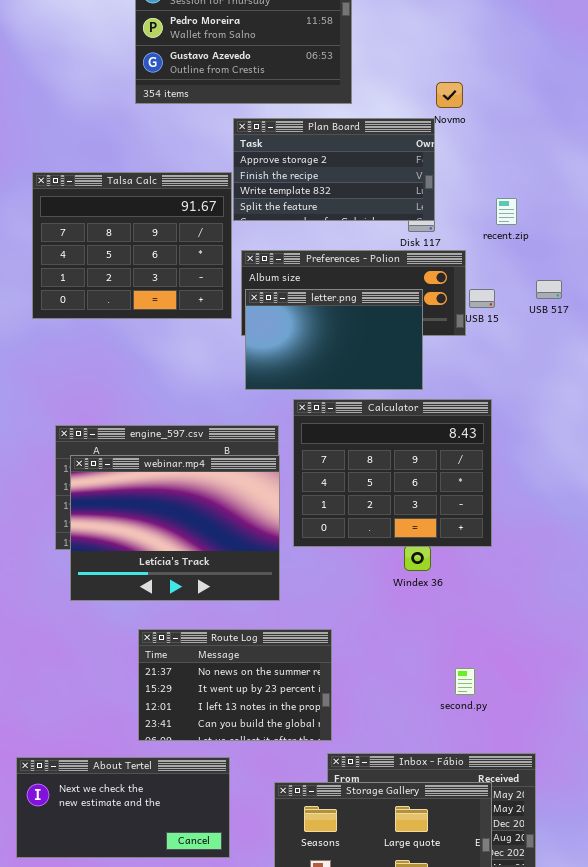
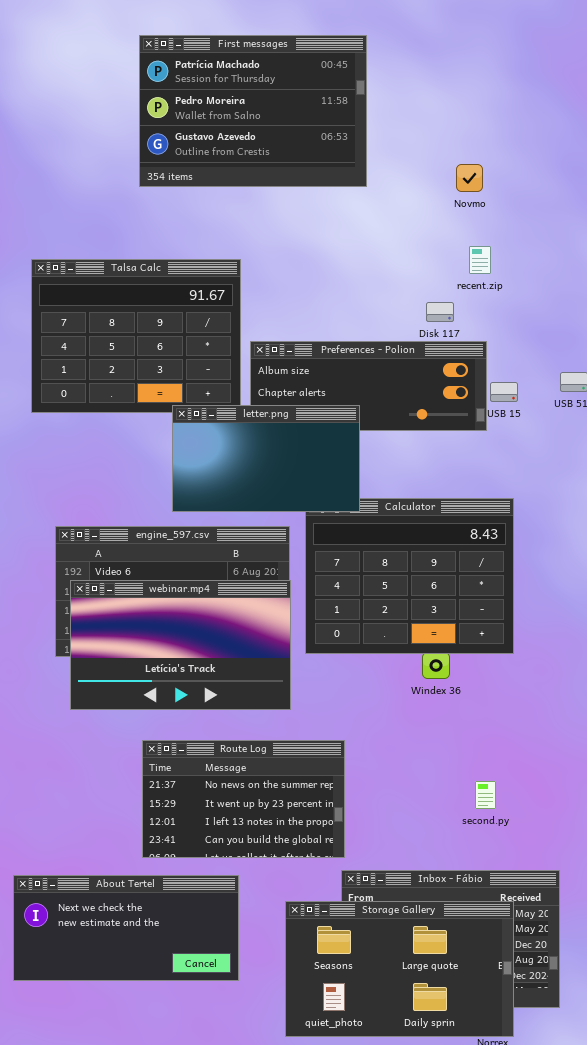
Plan Board: [233,118,435,221] -> none, closed
recent.zip: [496,198,517,225] -> [469,246,491,274], moved
letter.png: [245,289,423,390] -> [172,405,360,512], moved
webinar.mp4: [70,455,280,601] -> [70,580,291,710], resized

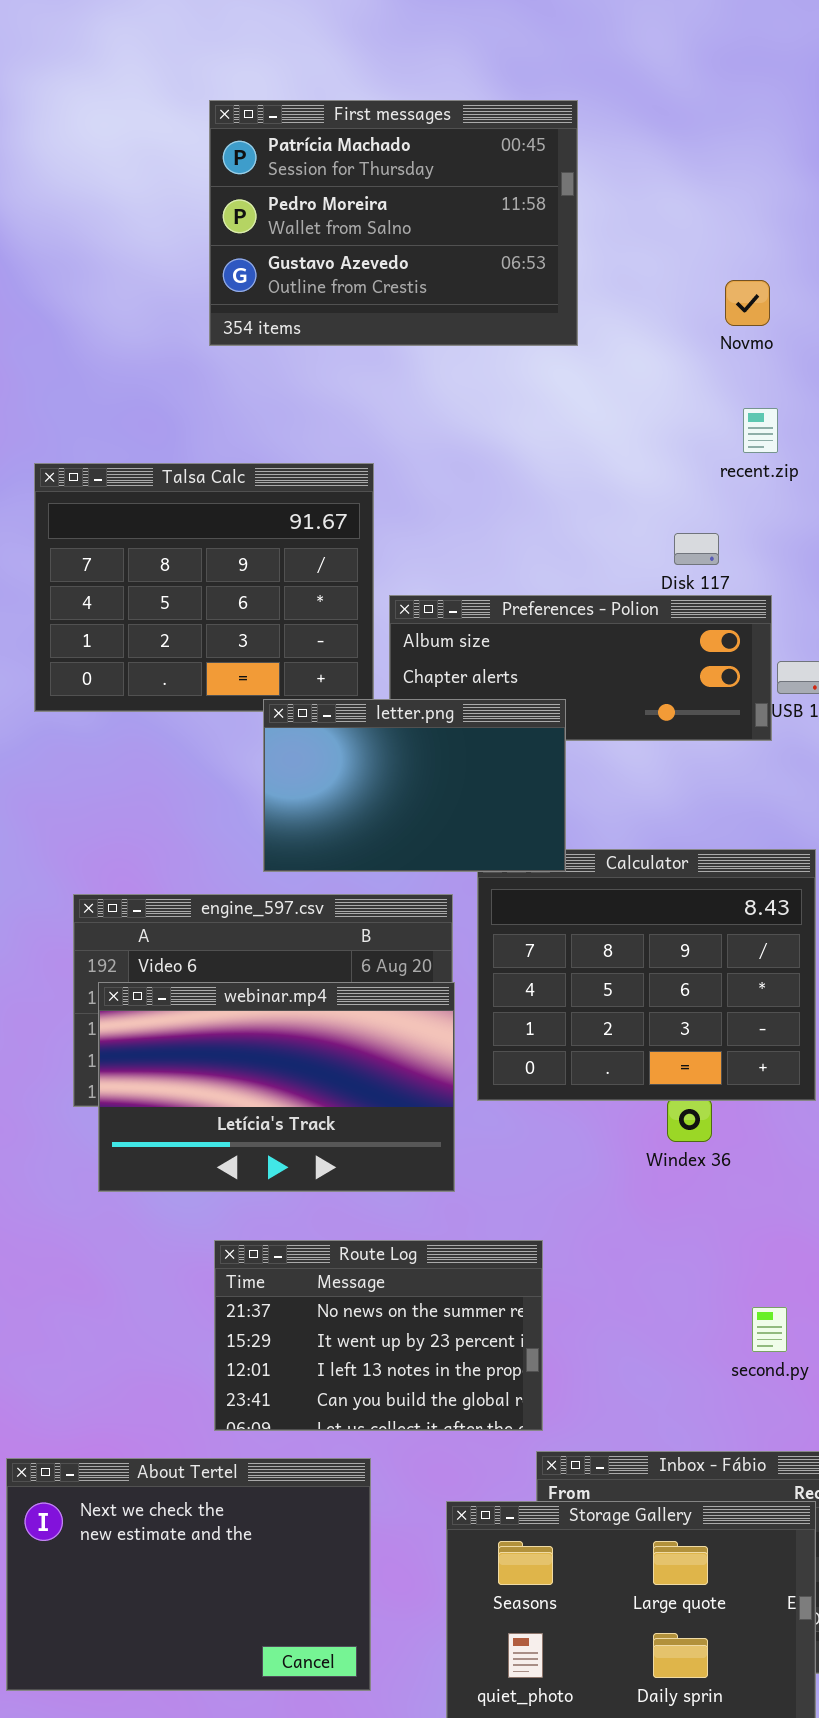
Novmo: [456,164,483,192] -> [725,280,770,326], moved
recent.zip: [469,246,491,274] -> [743,408,778,453], moved
About Tertel: [13,875,239,981] -> [6,1458,371,1691], resized

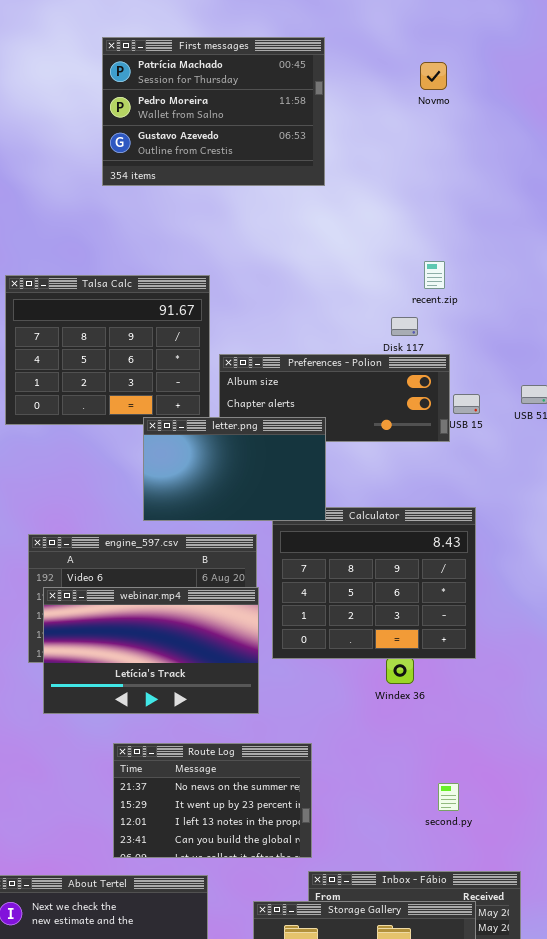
First messages: [209,100,578,346] -> [102,37,325,186], moved
Novmo: [725,280,770,326] -> [420,62,447,90], moved
recent.zip: [743,408,778,453] -> [424,261,445,289], moved

